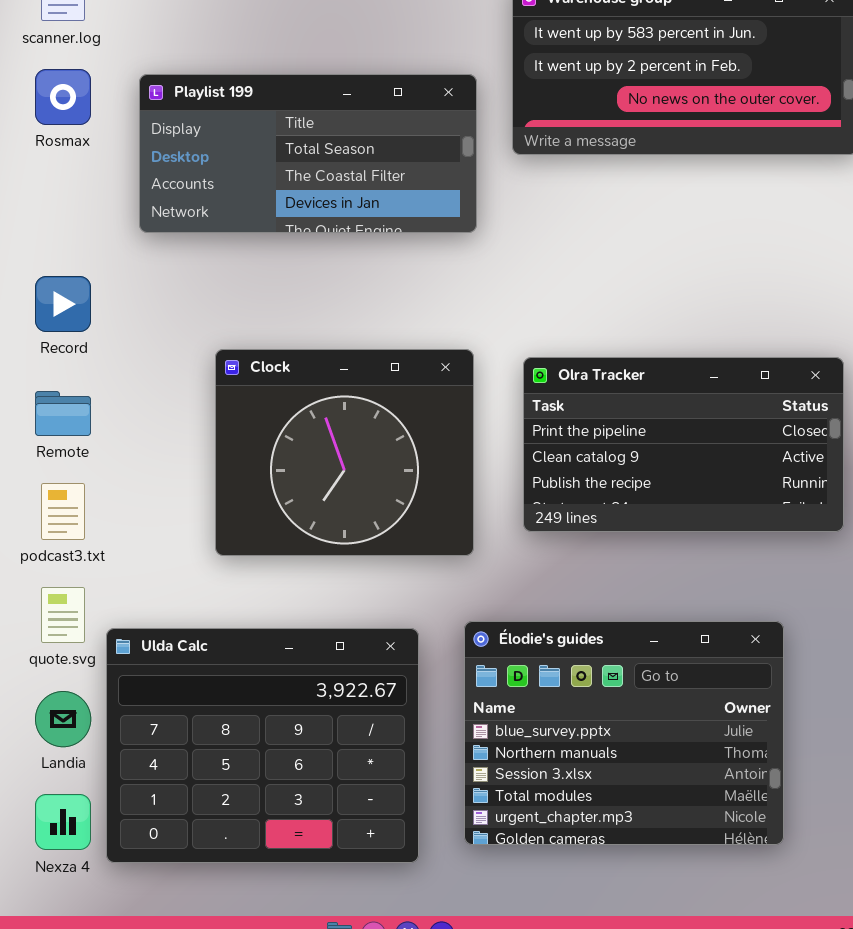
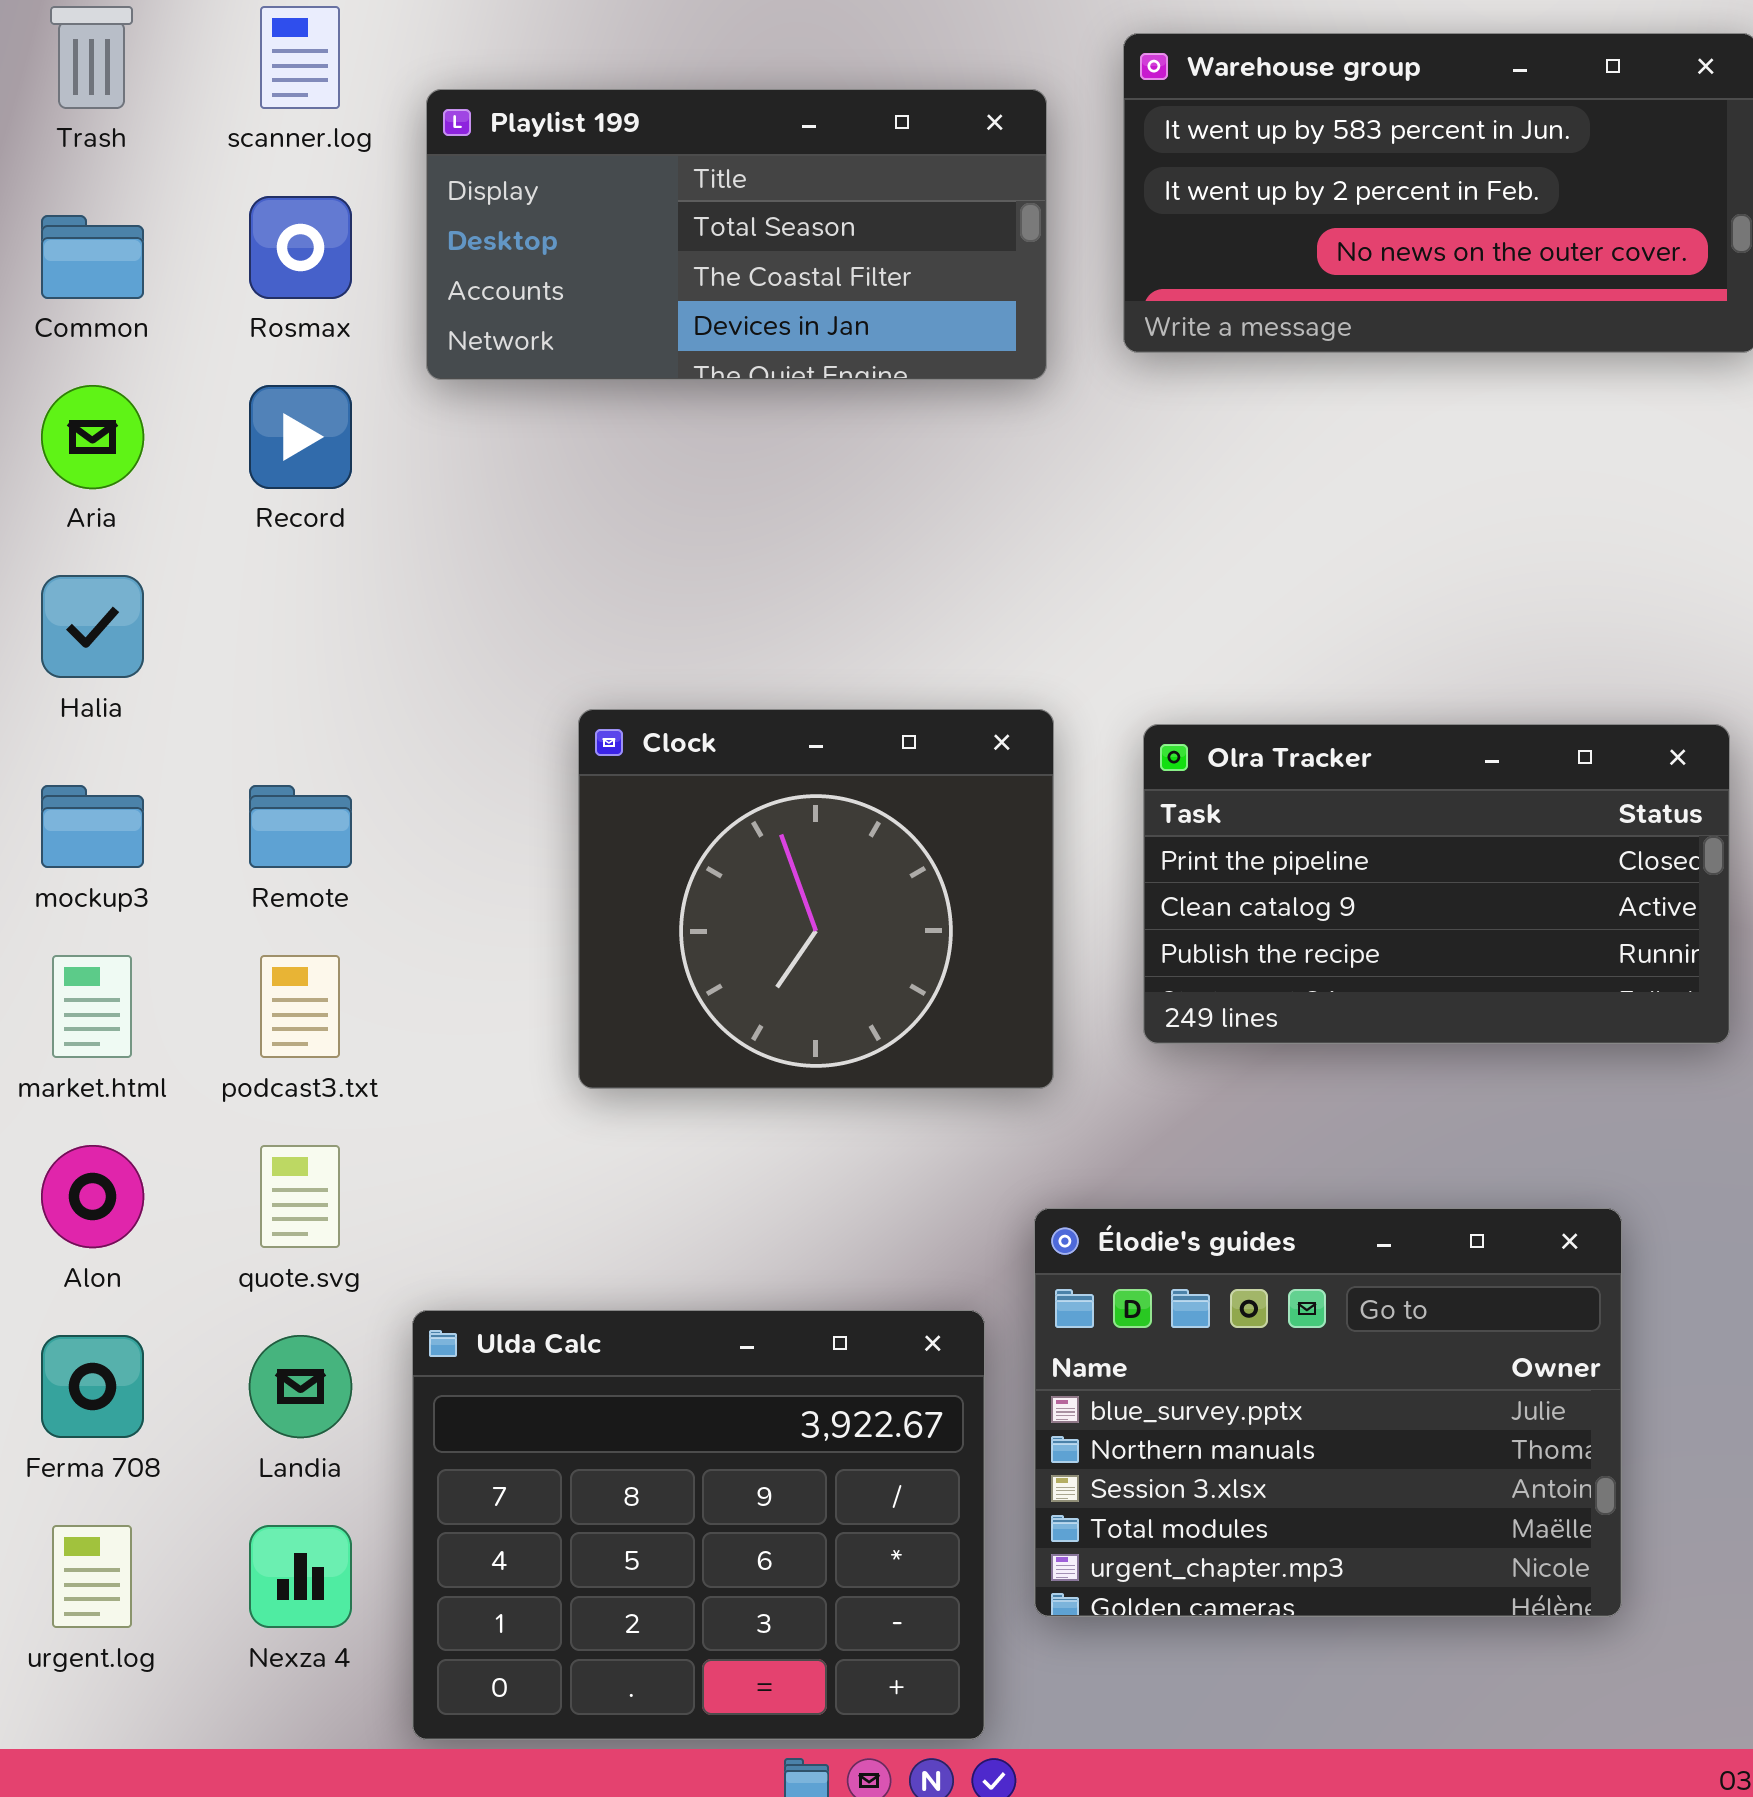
Playlist 199: [139,74,477,233] -> [426,89,1047,380], moved
Record: [35,276,91,332] -> [249,385,352,489], moved
Ulda Calc: [106,628,419,863] -> [412,1310,985,1740], moved

